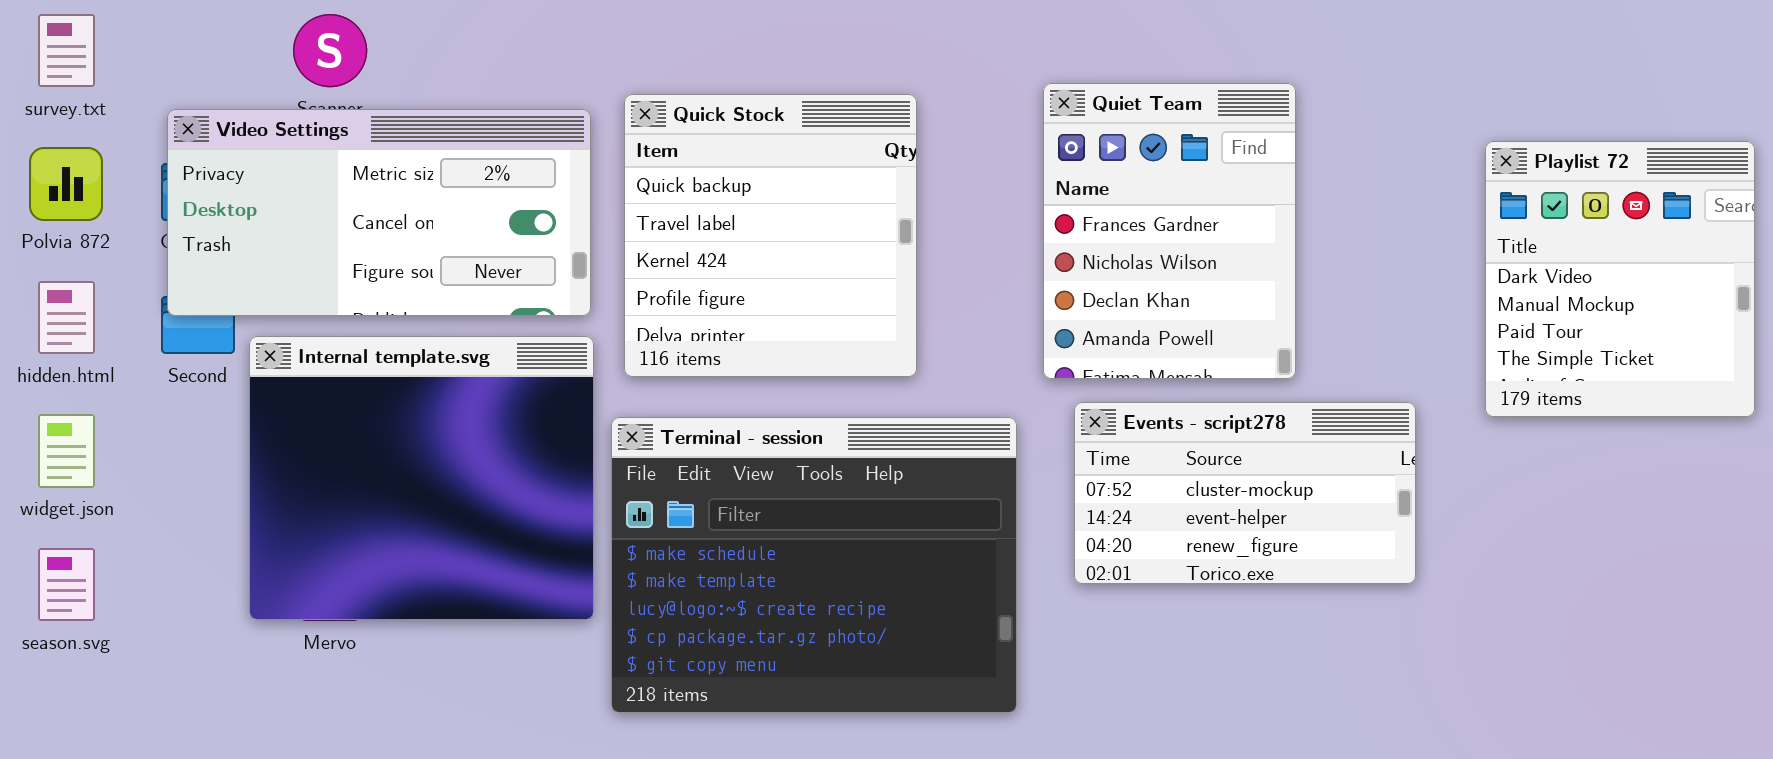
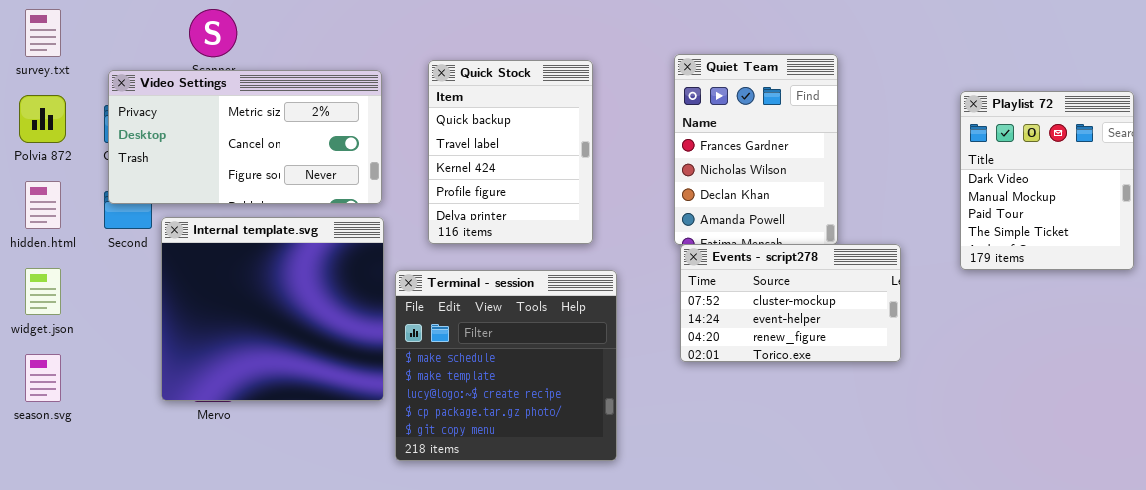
Quick Stock: [624,94,917,377] -> [428,60,593,244], resized
Events - script278: [1074,402,1416,584] -> [680,244,901,362], moved
Terminal - session: [611,417,1017,713] -> [395,270,617,461], resized

